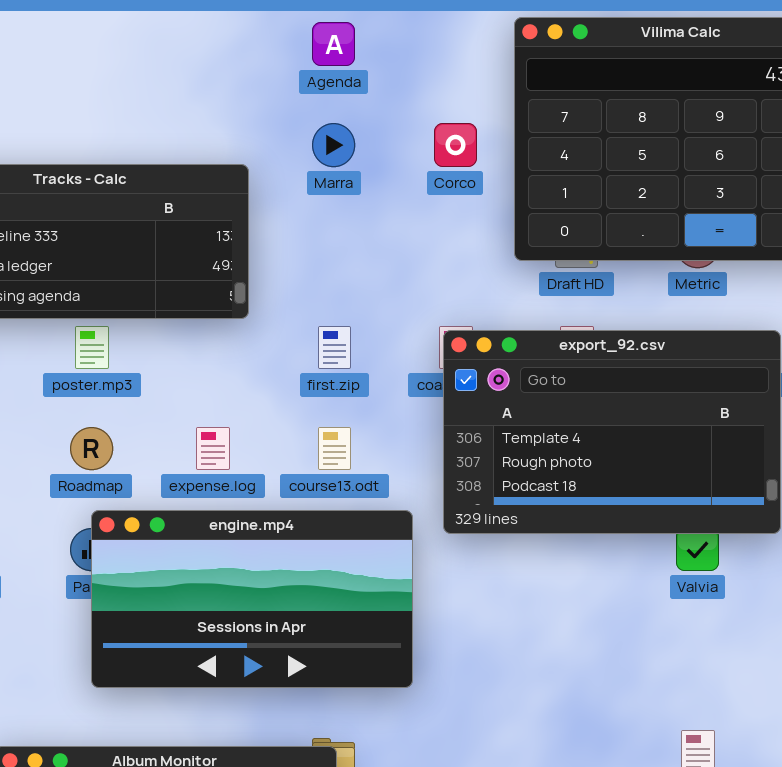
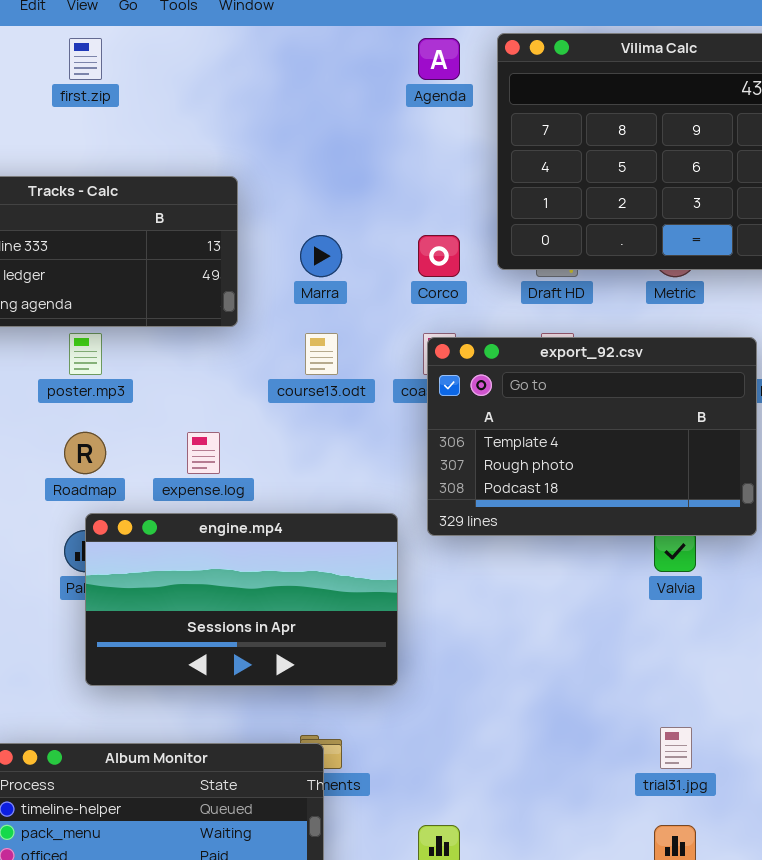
Agenda: [312,22,355,66] -> [418,38,460,80], moved
Marra: [312,123,355,167] -> [300,235,342,277], moved
Corco: [434,123,477,167] -> [418,235,460,277], moved
first.zip: [318,326,351,369] -> [69,38,102,80], moved
course13.odt: [318,427,351,470] -> [305,333,338,375], moved

